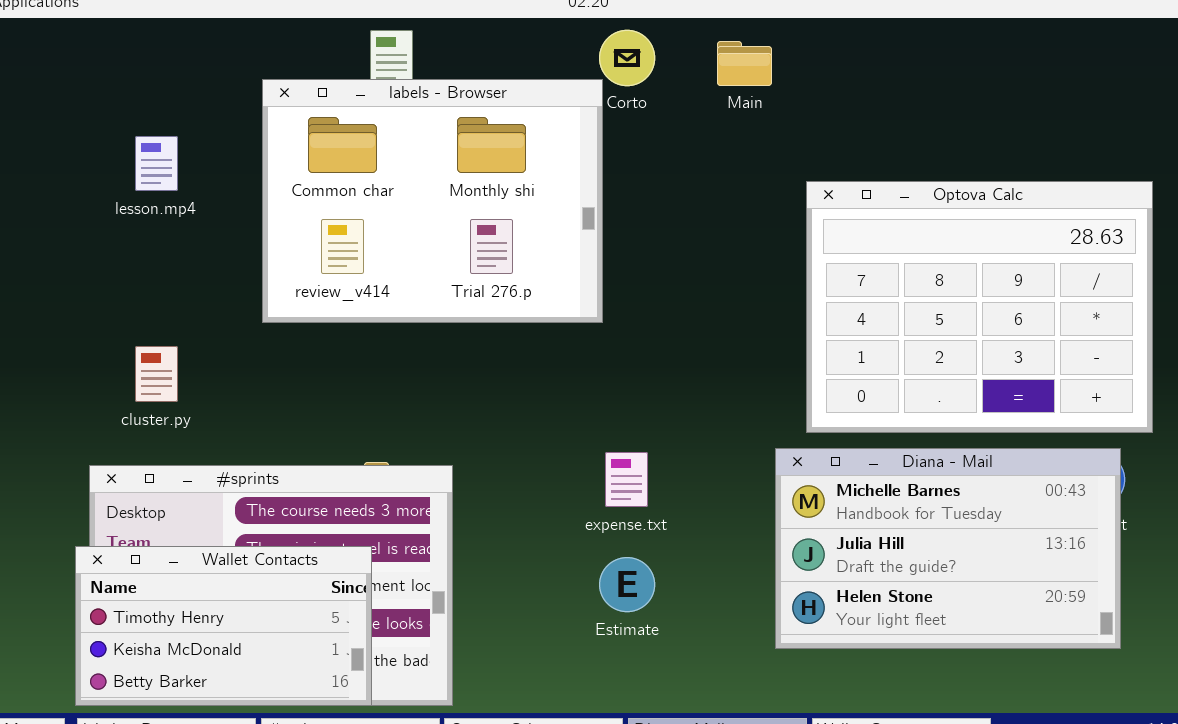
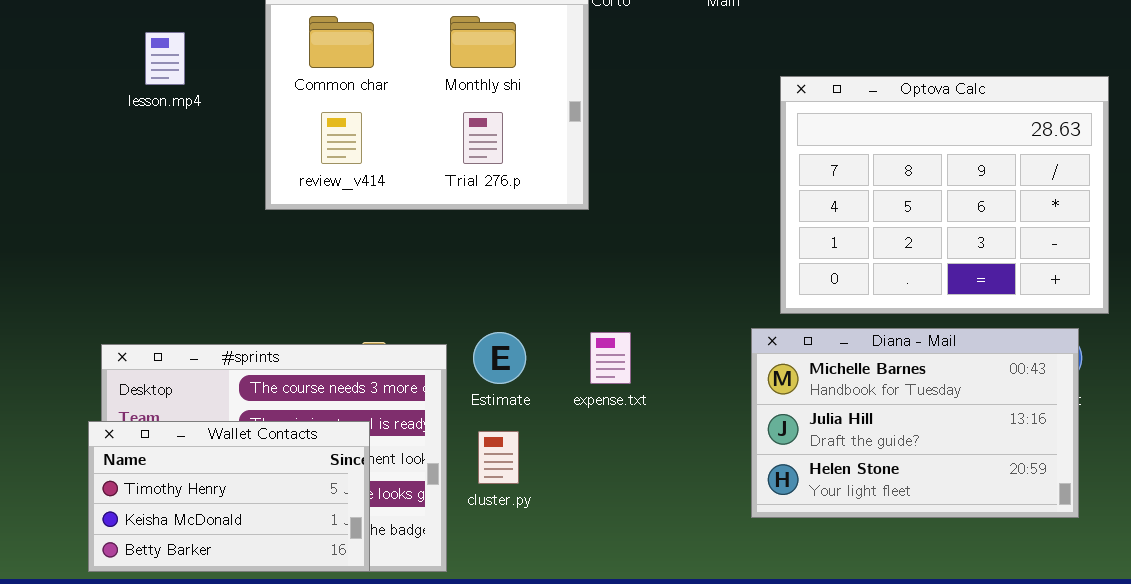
cluster.py: [135,346,178,402] -> [478,431,519,484], moved
Estimate: [599,557,655,612] -> [473,332,526,384], moved

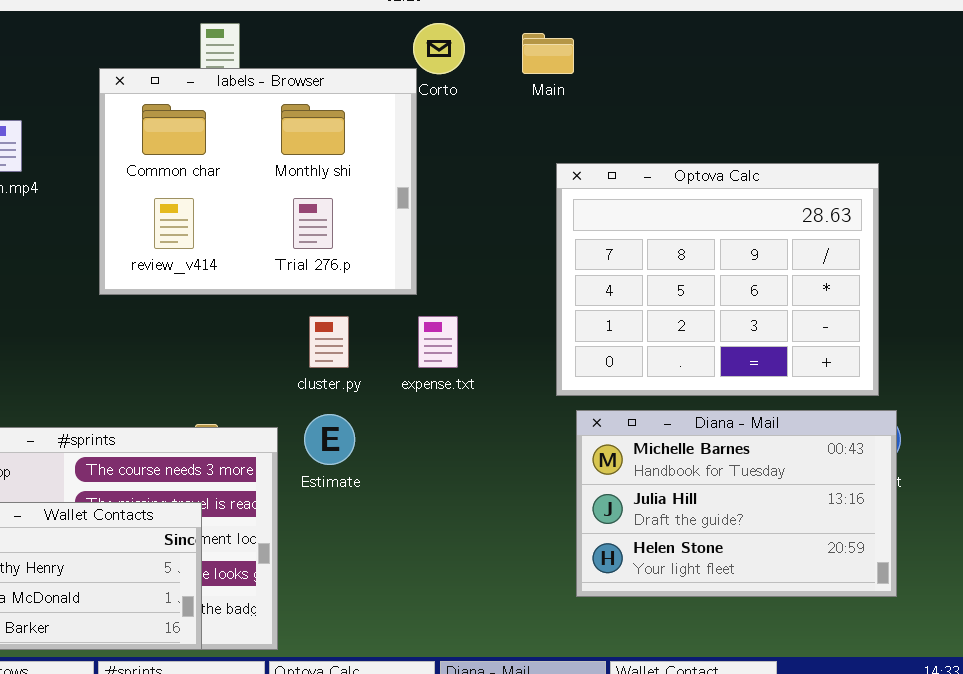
Optova Calc: [780,76,1109,314] -> [556,163,879,396], moved
expense.txt: [590,332,631,384] -> [418,316,458,368], moved
cluster.py: [478,431,519,484] -> [309,316,349,368], moved

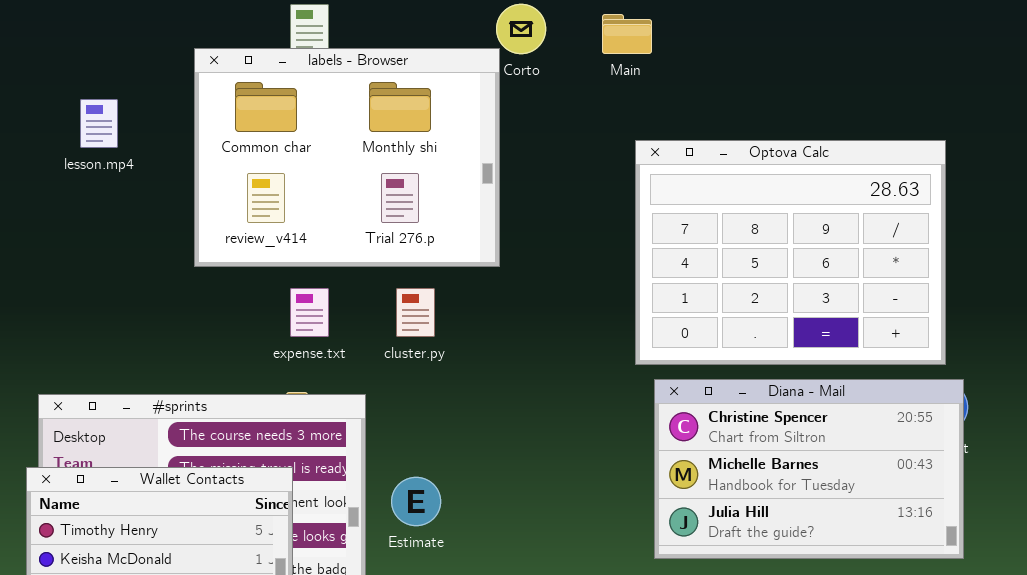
expense.txt: [418,316,458,368] -> [290,288,329,337], moved
Diana - Mail: [576,410,897,597] -> [654,379,964,559], scrolled up 1 row
Estimate: [304,414,355,465] -> [391,477,441,526], moved

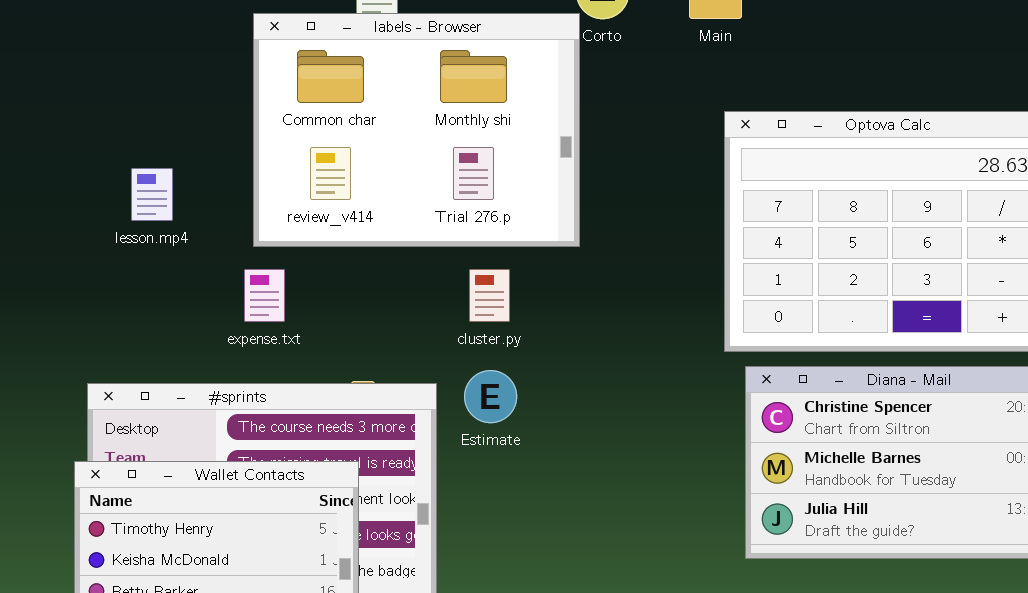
lesson.mp4: [80,99,118,148] -> [131,168,173,221], moved
expense.txt: [290,288,329,337] -> [244,269,285,322], moved
Estimate: [391,477,441,526] -> [464,370,517,423], moved

